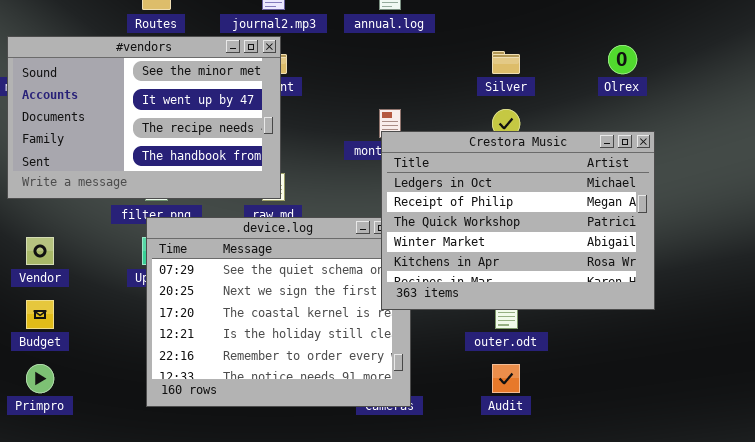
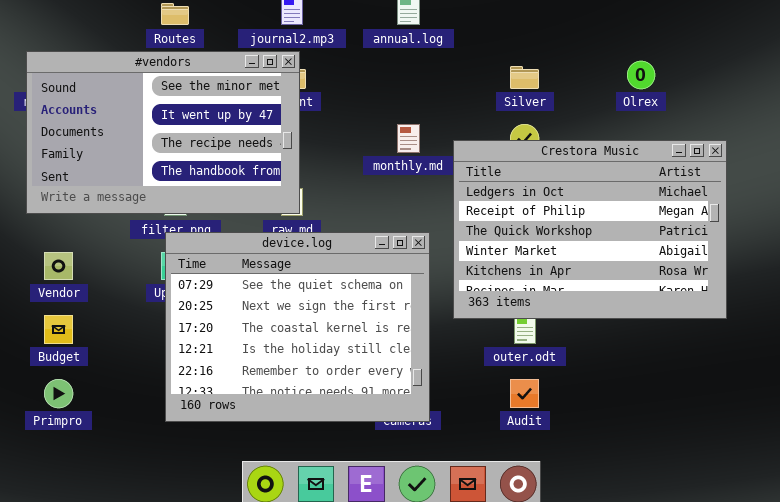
Crestora Music: [381,131,655,310] -> [453,140,727,319], moved

